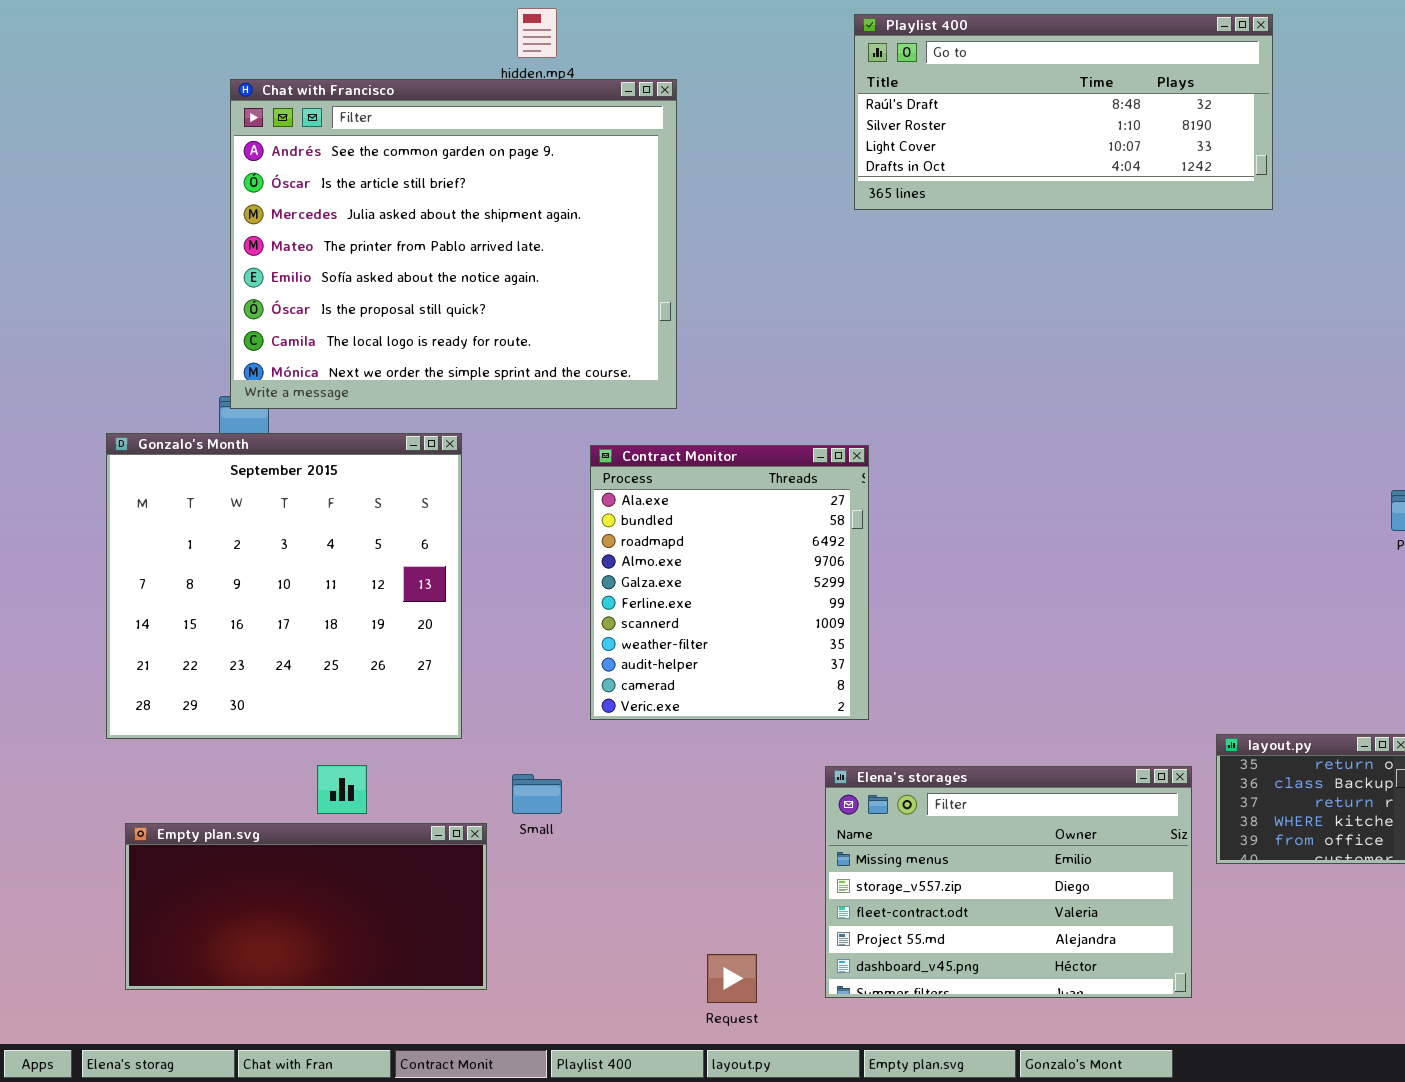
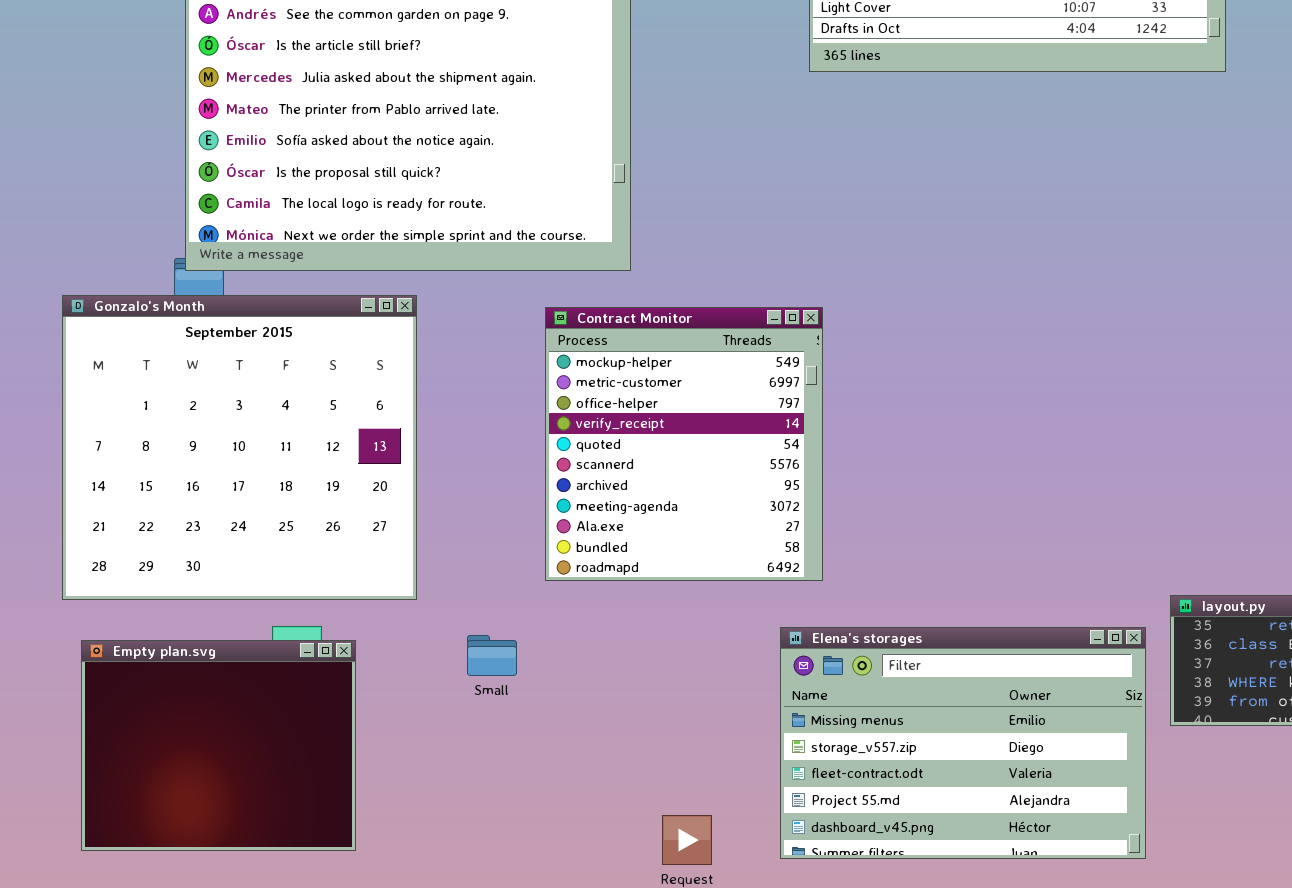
Contract Monitor: [590,445,869,720] -> [545,307,823,581], scrolled up 8 rows
Empty plan.svg: [125,823,487,990] -> [81,640,356,851], resized

